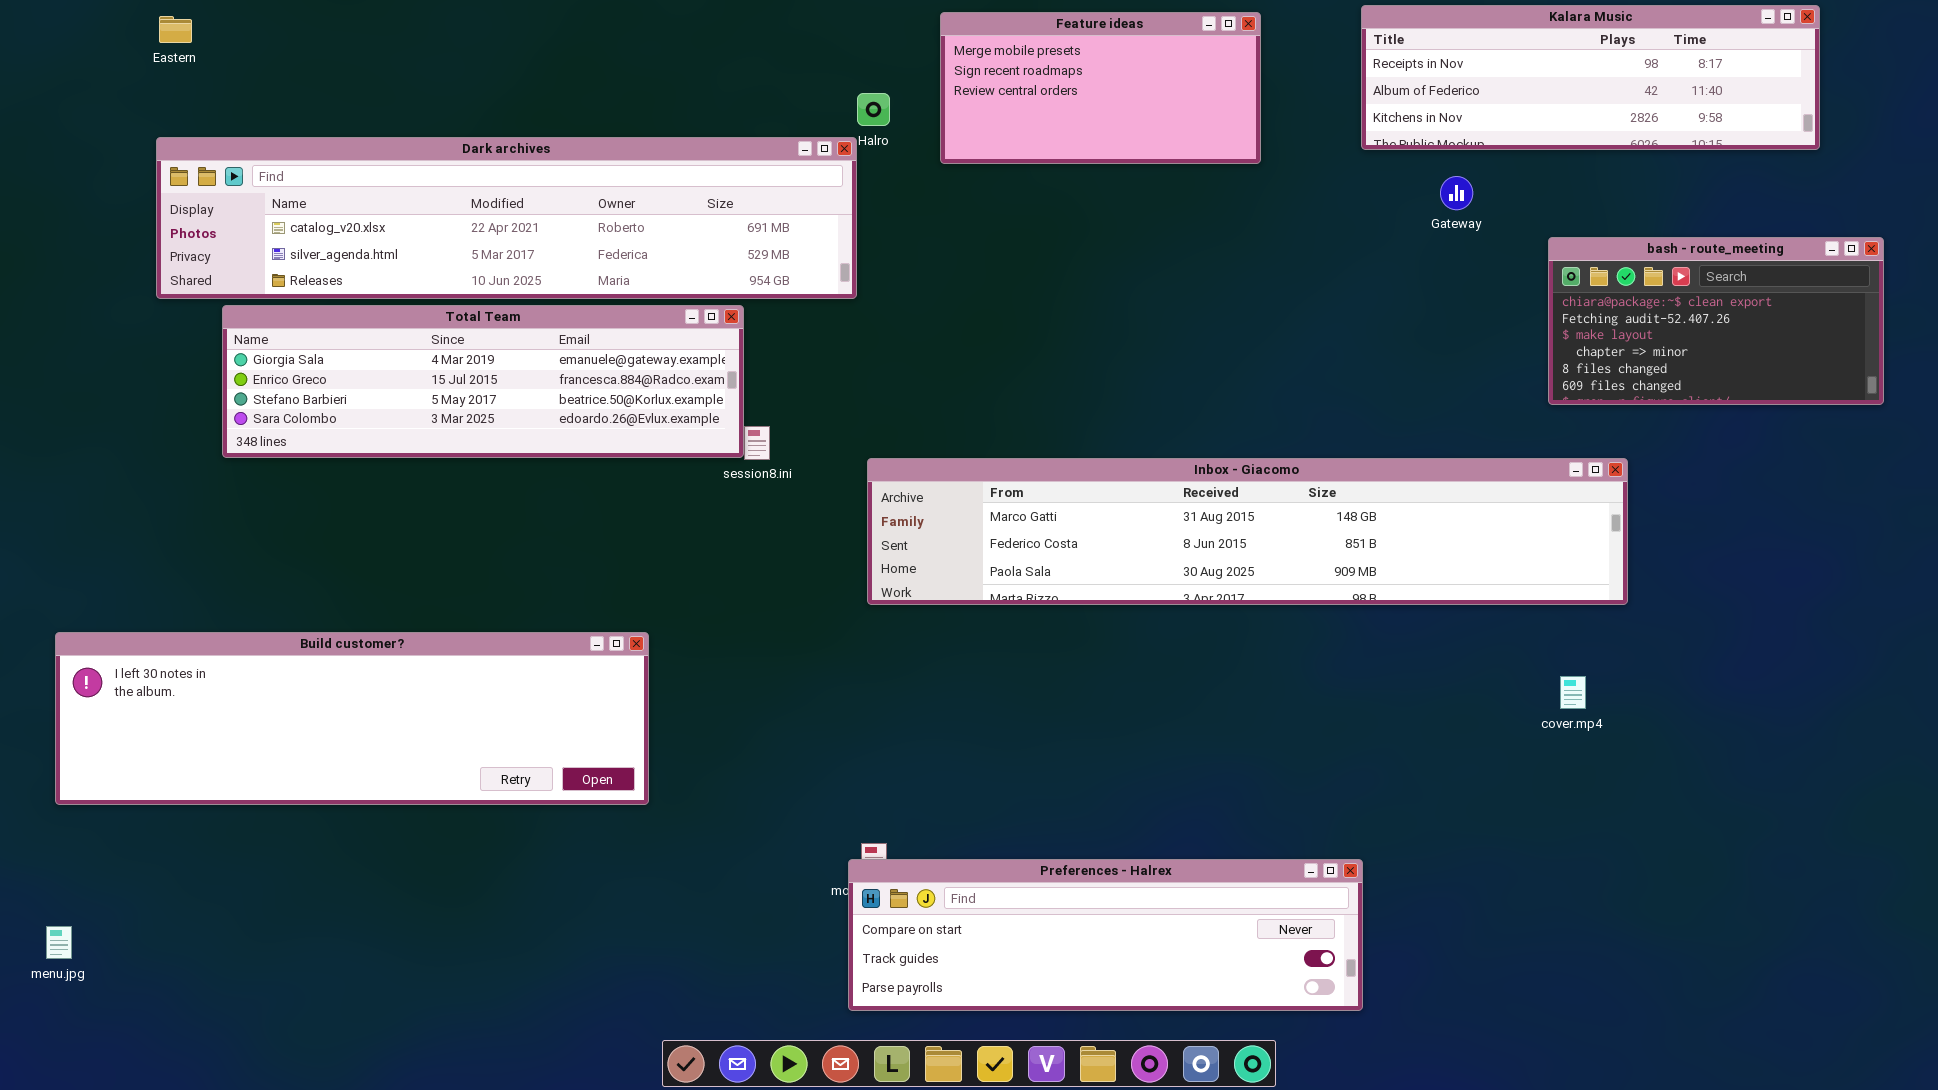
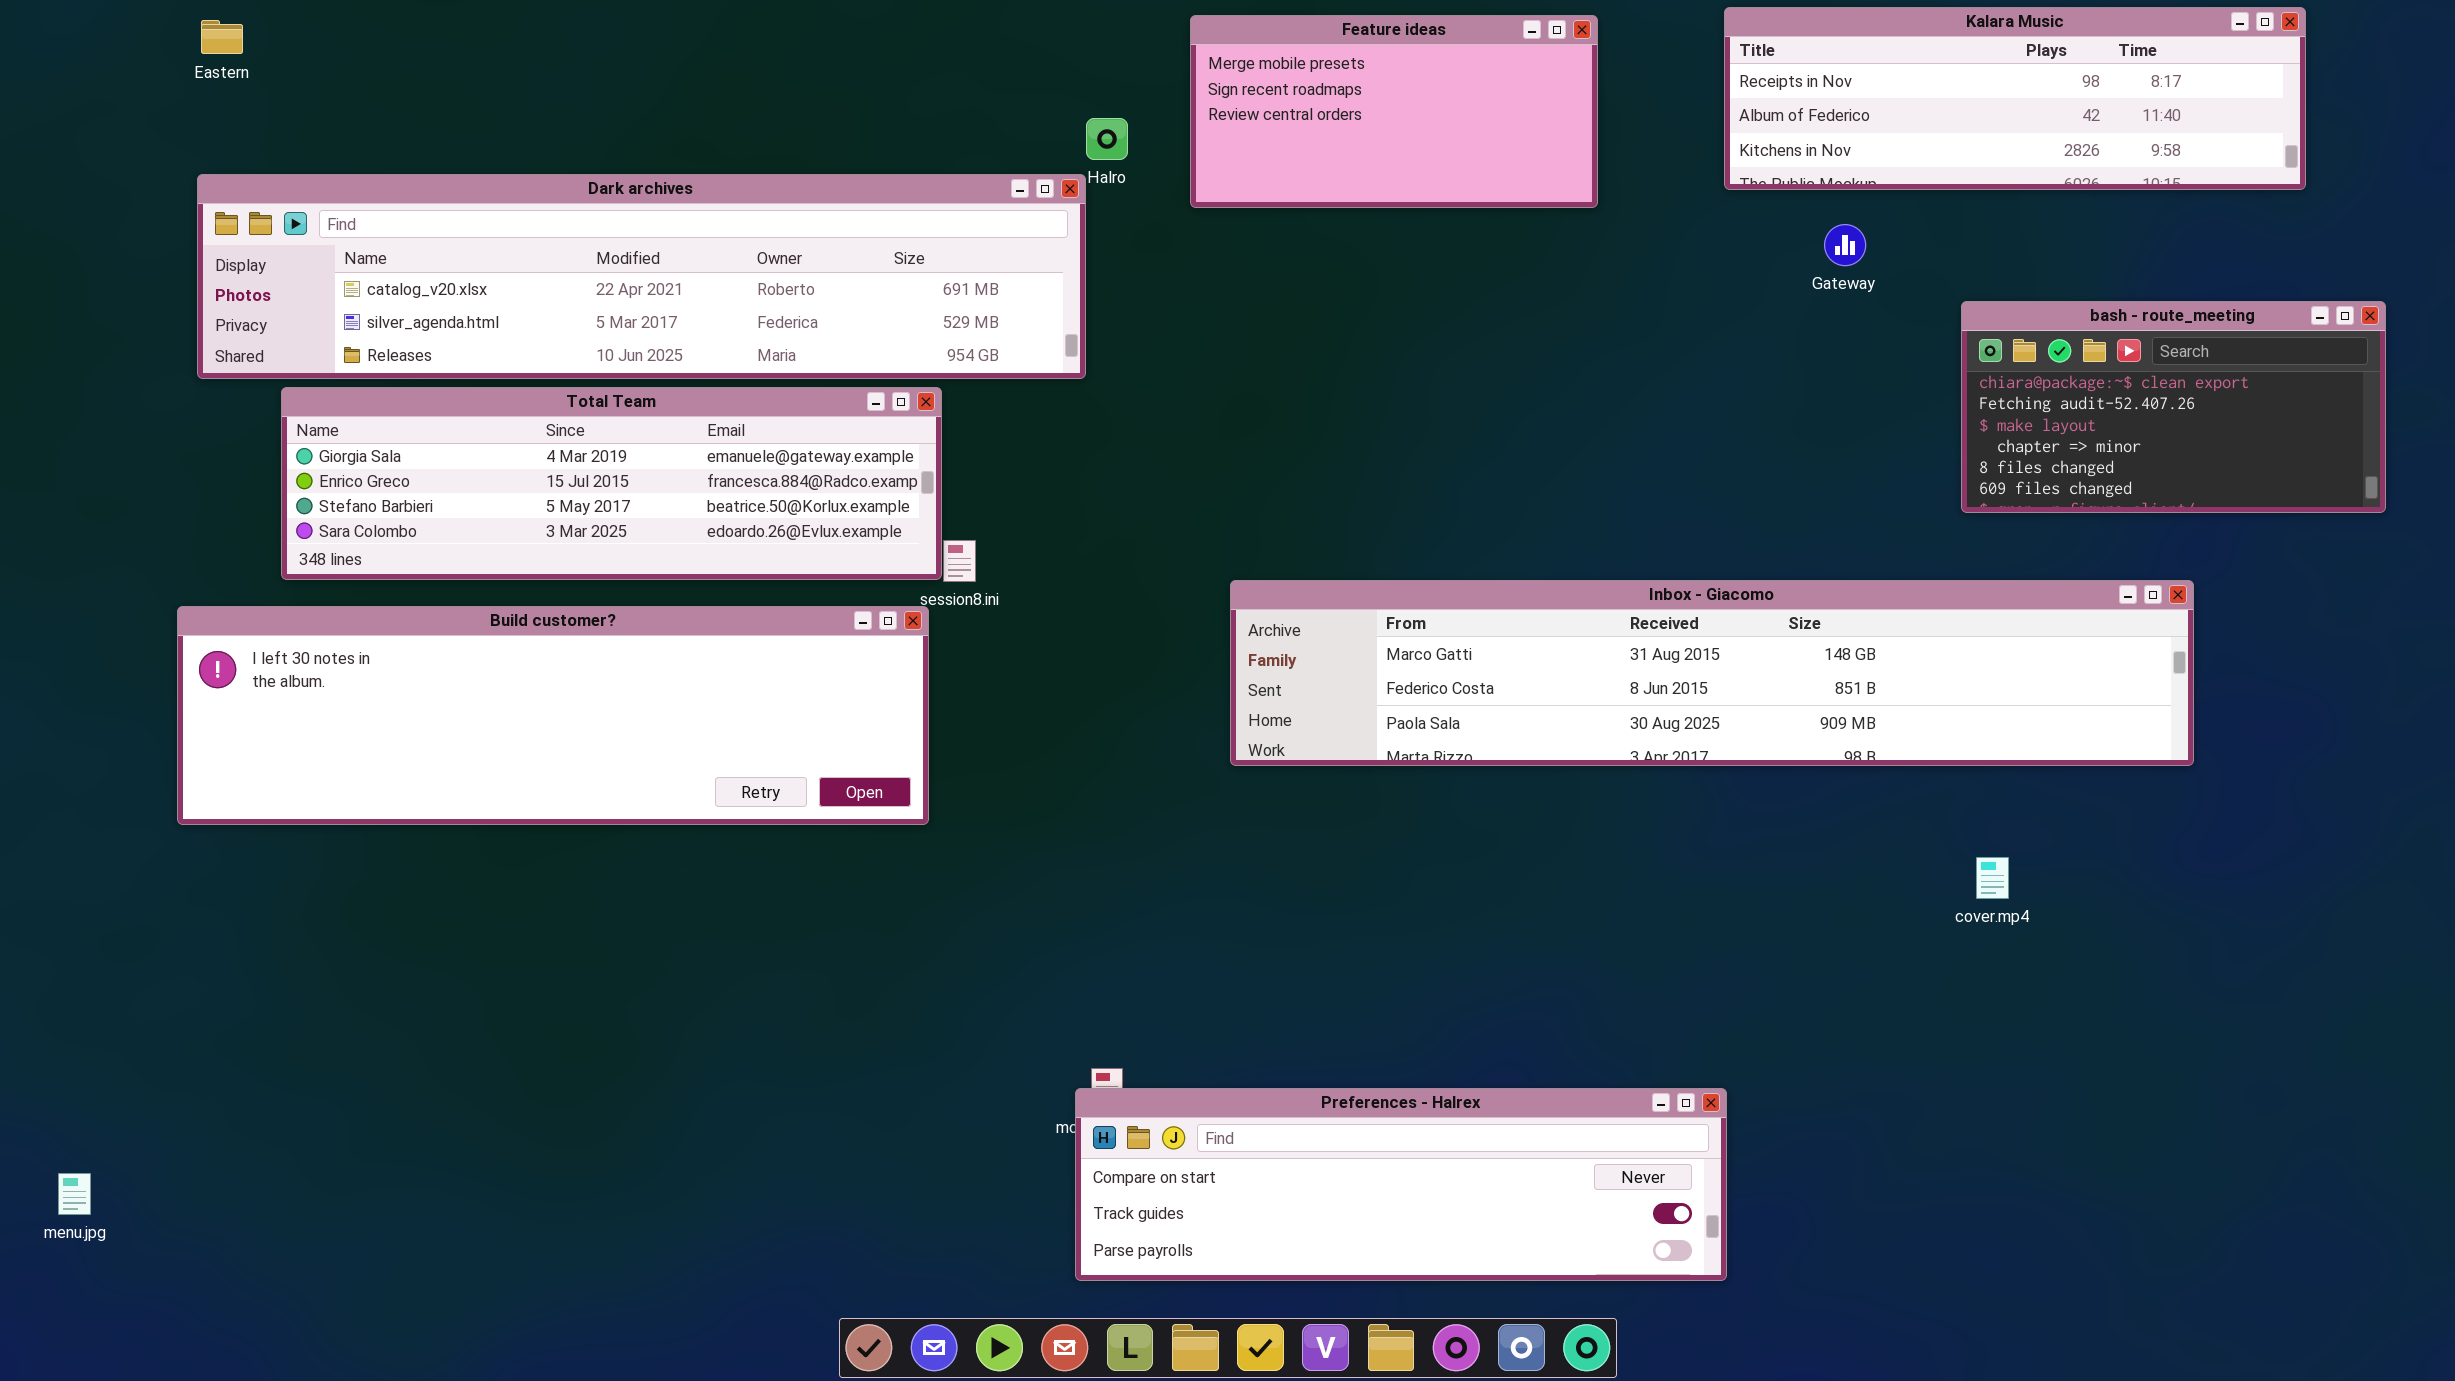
Inbox - Giacomo: [867,458,1628,605] -> [1230,580,2194,766], moved
Build customer?: [55,632,649,805] -> [177,606,929,825], moved

